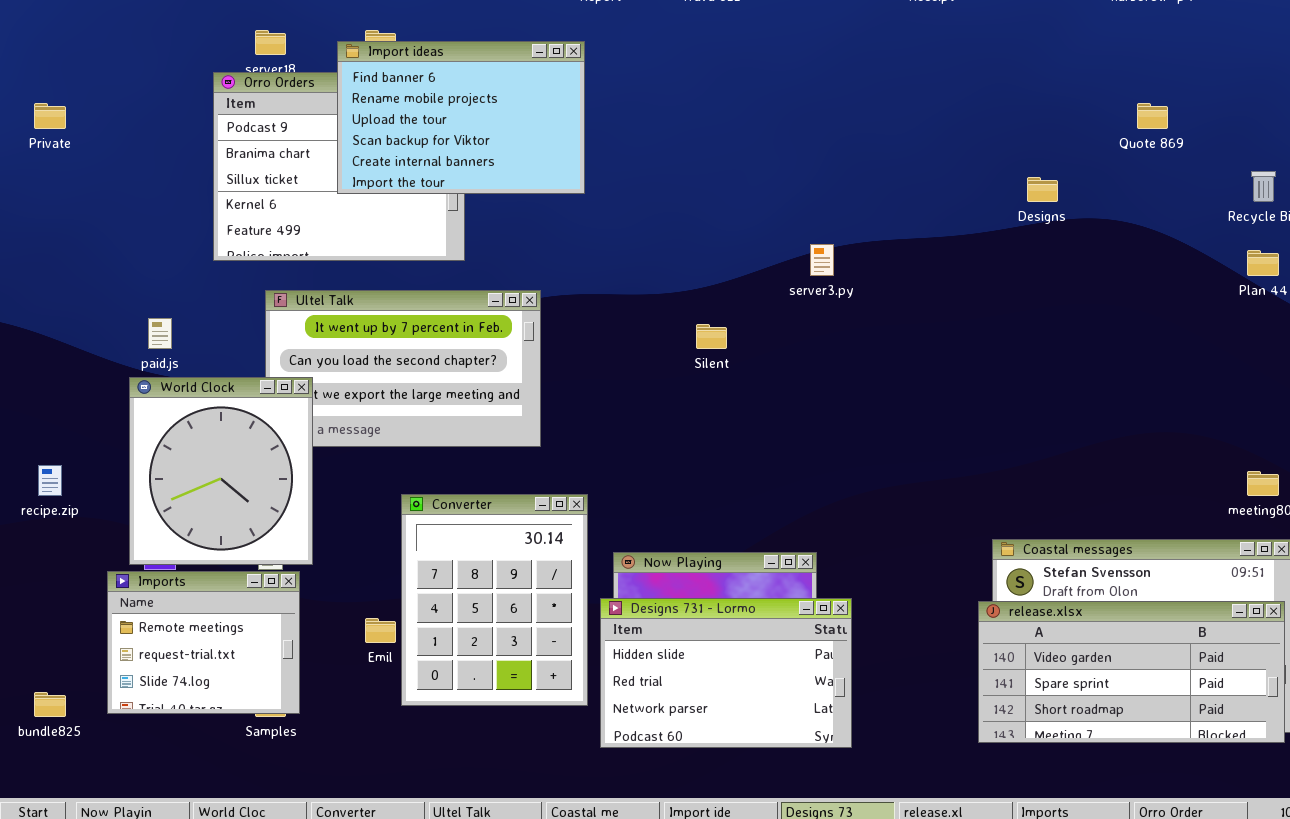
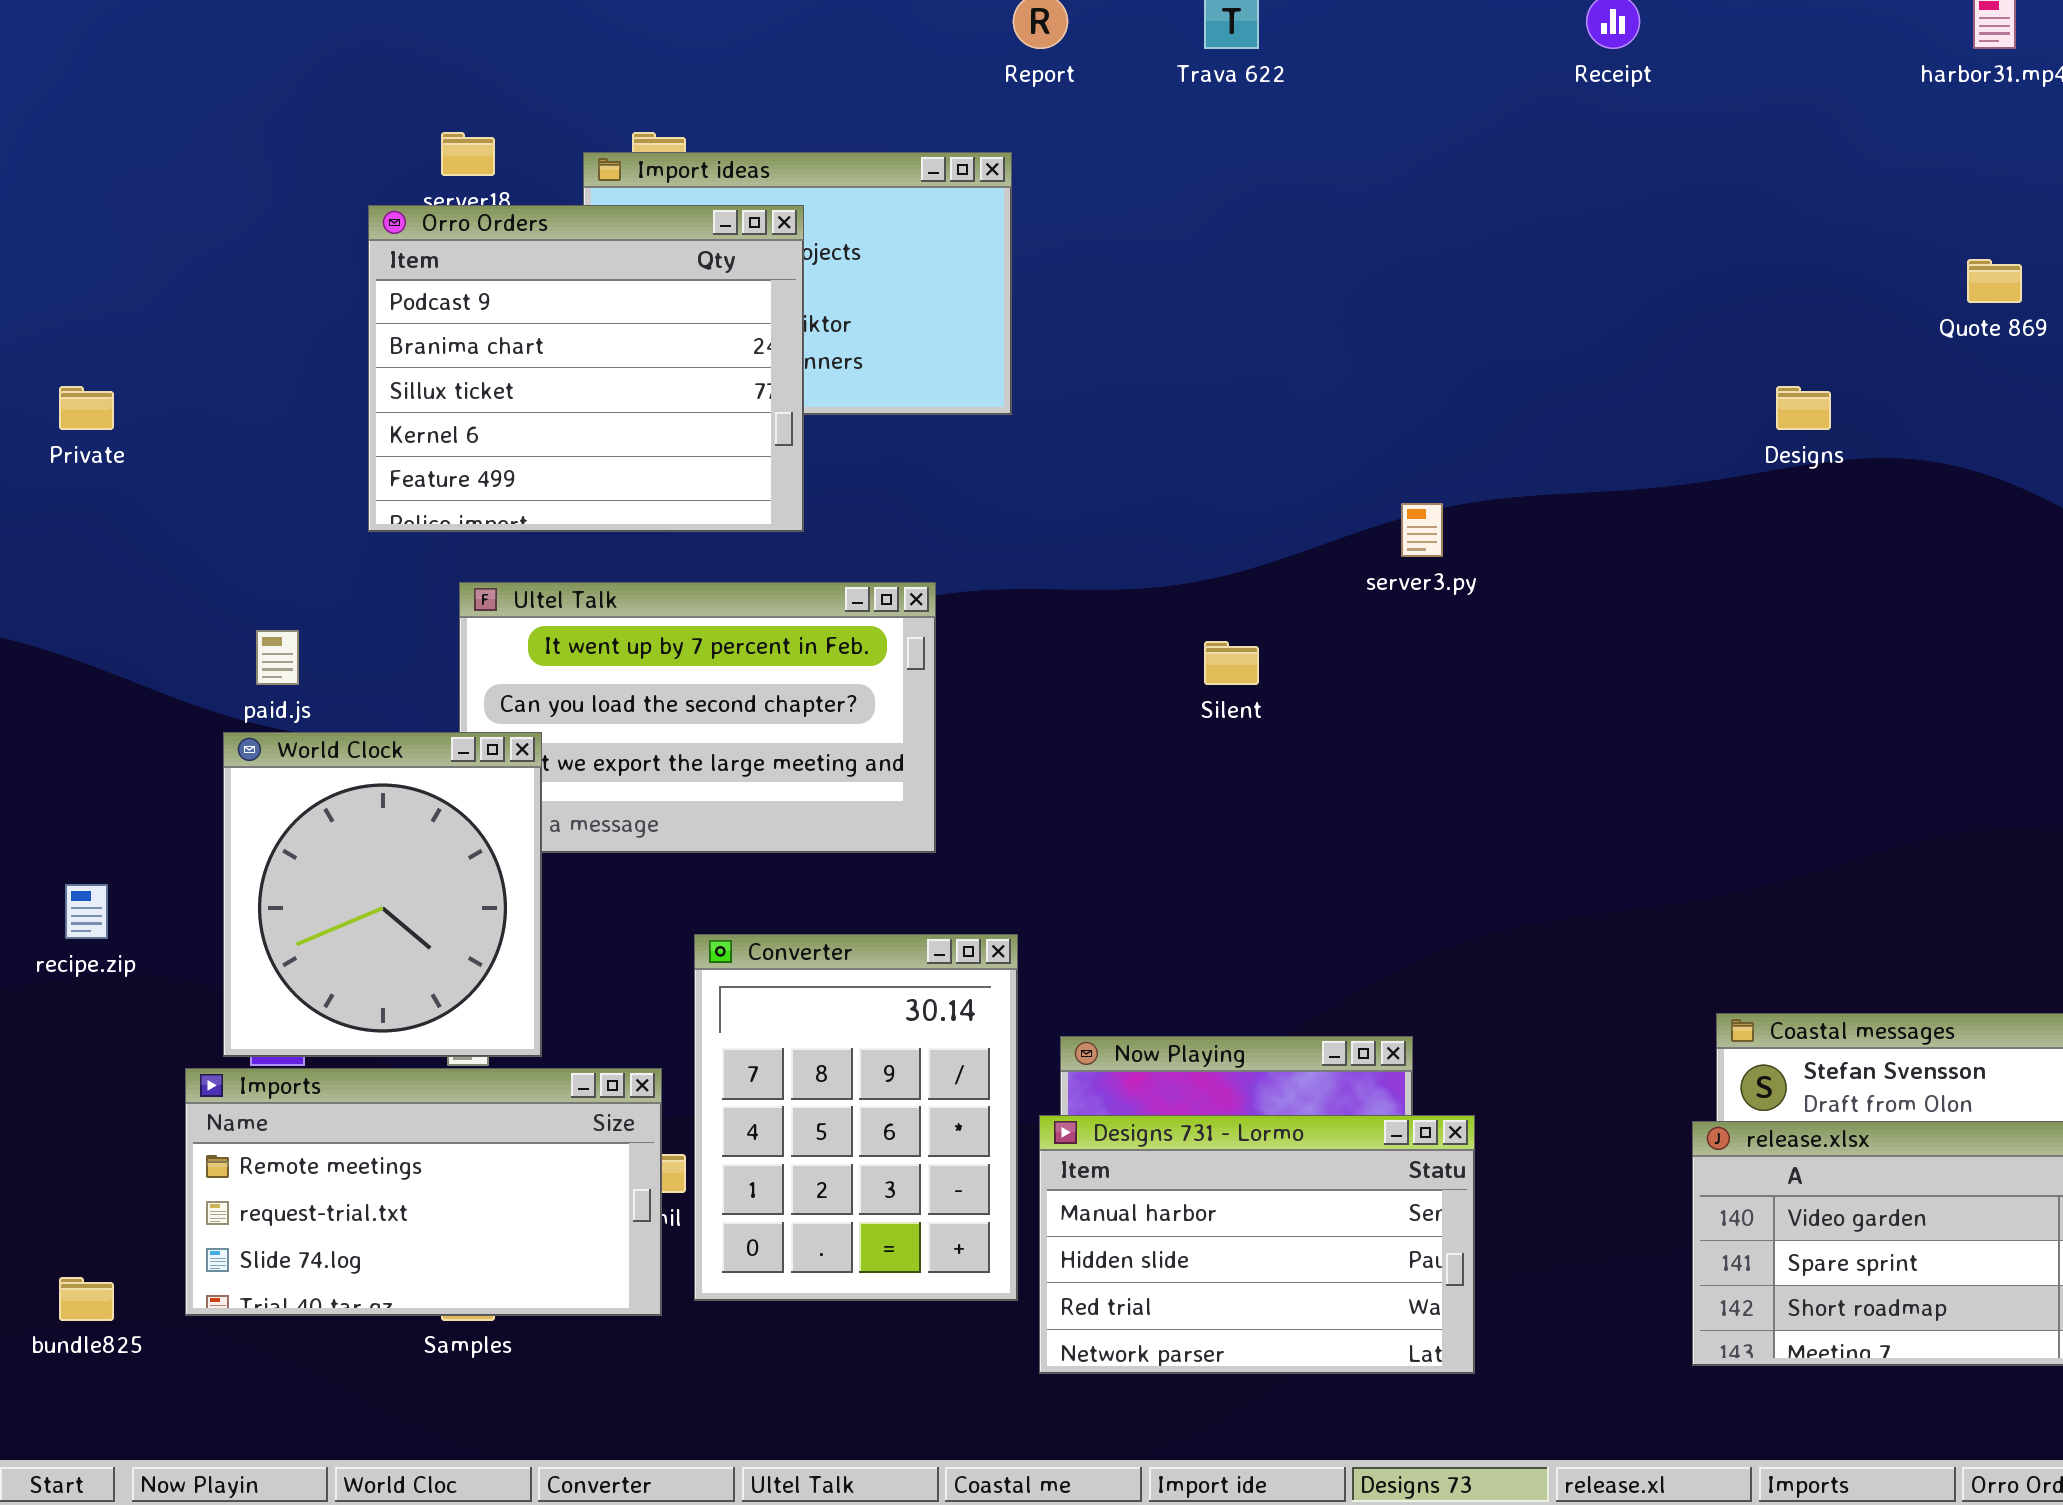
Orro Orders: [213,72,465,261] -> [368,205,804,532], raised
Private: [34,103,66,129] -> [59,386,114,430], moved
Imports: [107,571,300,714] -> [185,1068,662,1316], resized
Designs 731 - Lormo: [600,598,852,748] -> [1039,1115,1475,1374], scrolled up 1 row

